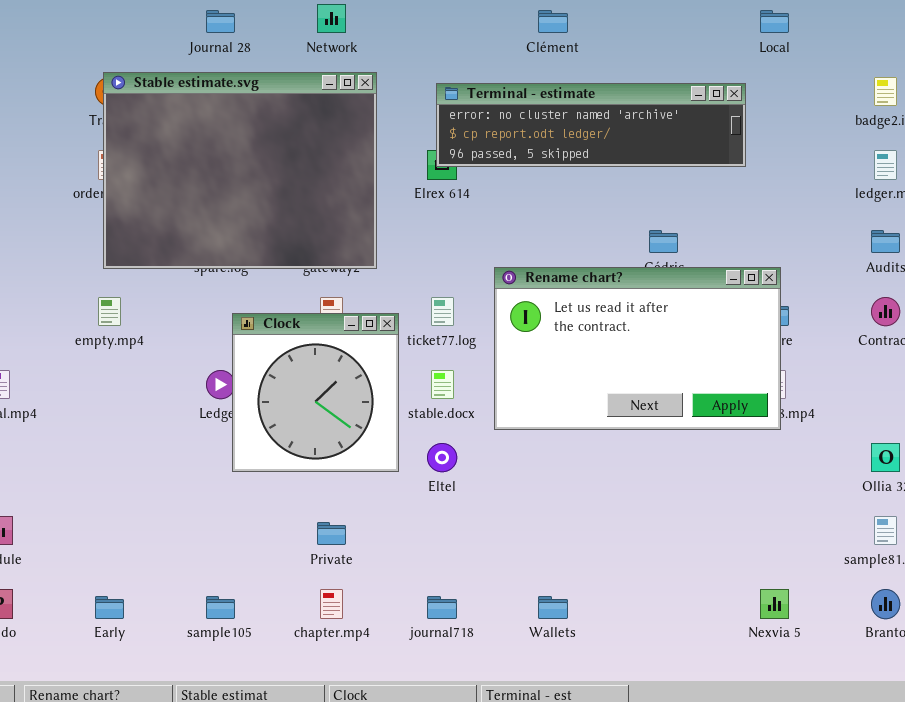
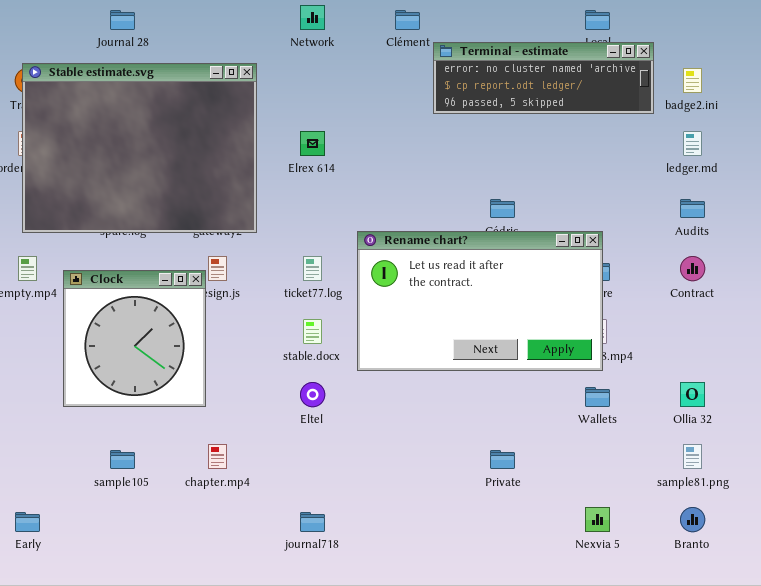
Network: [317,4,346,33] -> [300,5,325,30], moved
Terminal - estimate: [436,83,746,167] -> [433,42,654,114], moved, resized
Clock: [232,313,399,472] -> [63,270,206,407], moved
Private: [317,522,346,545] -> [490,450,515,469], moved
chapter.mp4: [320,589,343,619] -> [208,444,227,469], moved
sample105: [206,596,235,619] -> [110,450,135,469], moved
Wallets: [538,596,568,619] -> [585,387,610,407], moved

